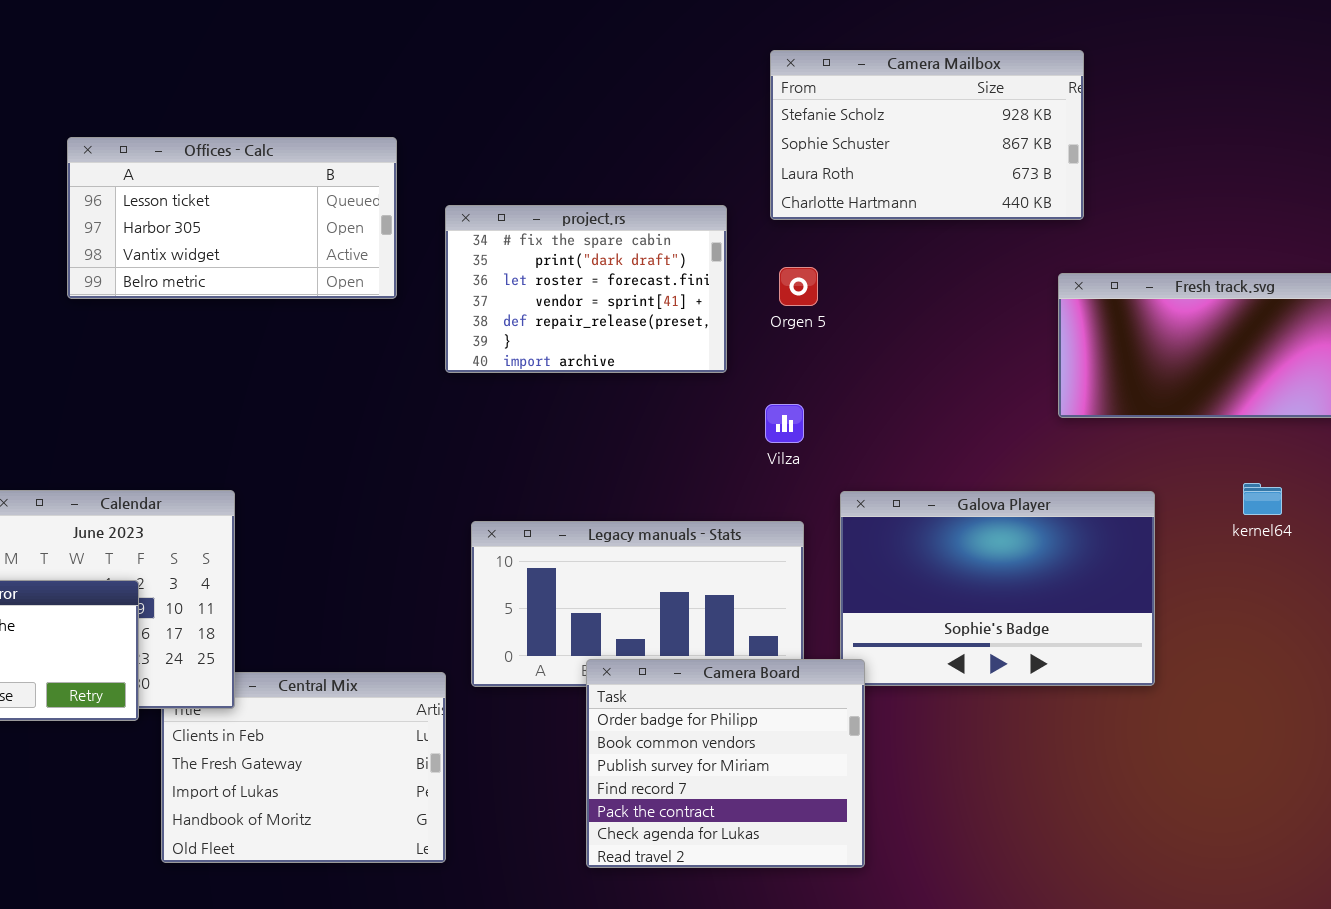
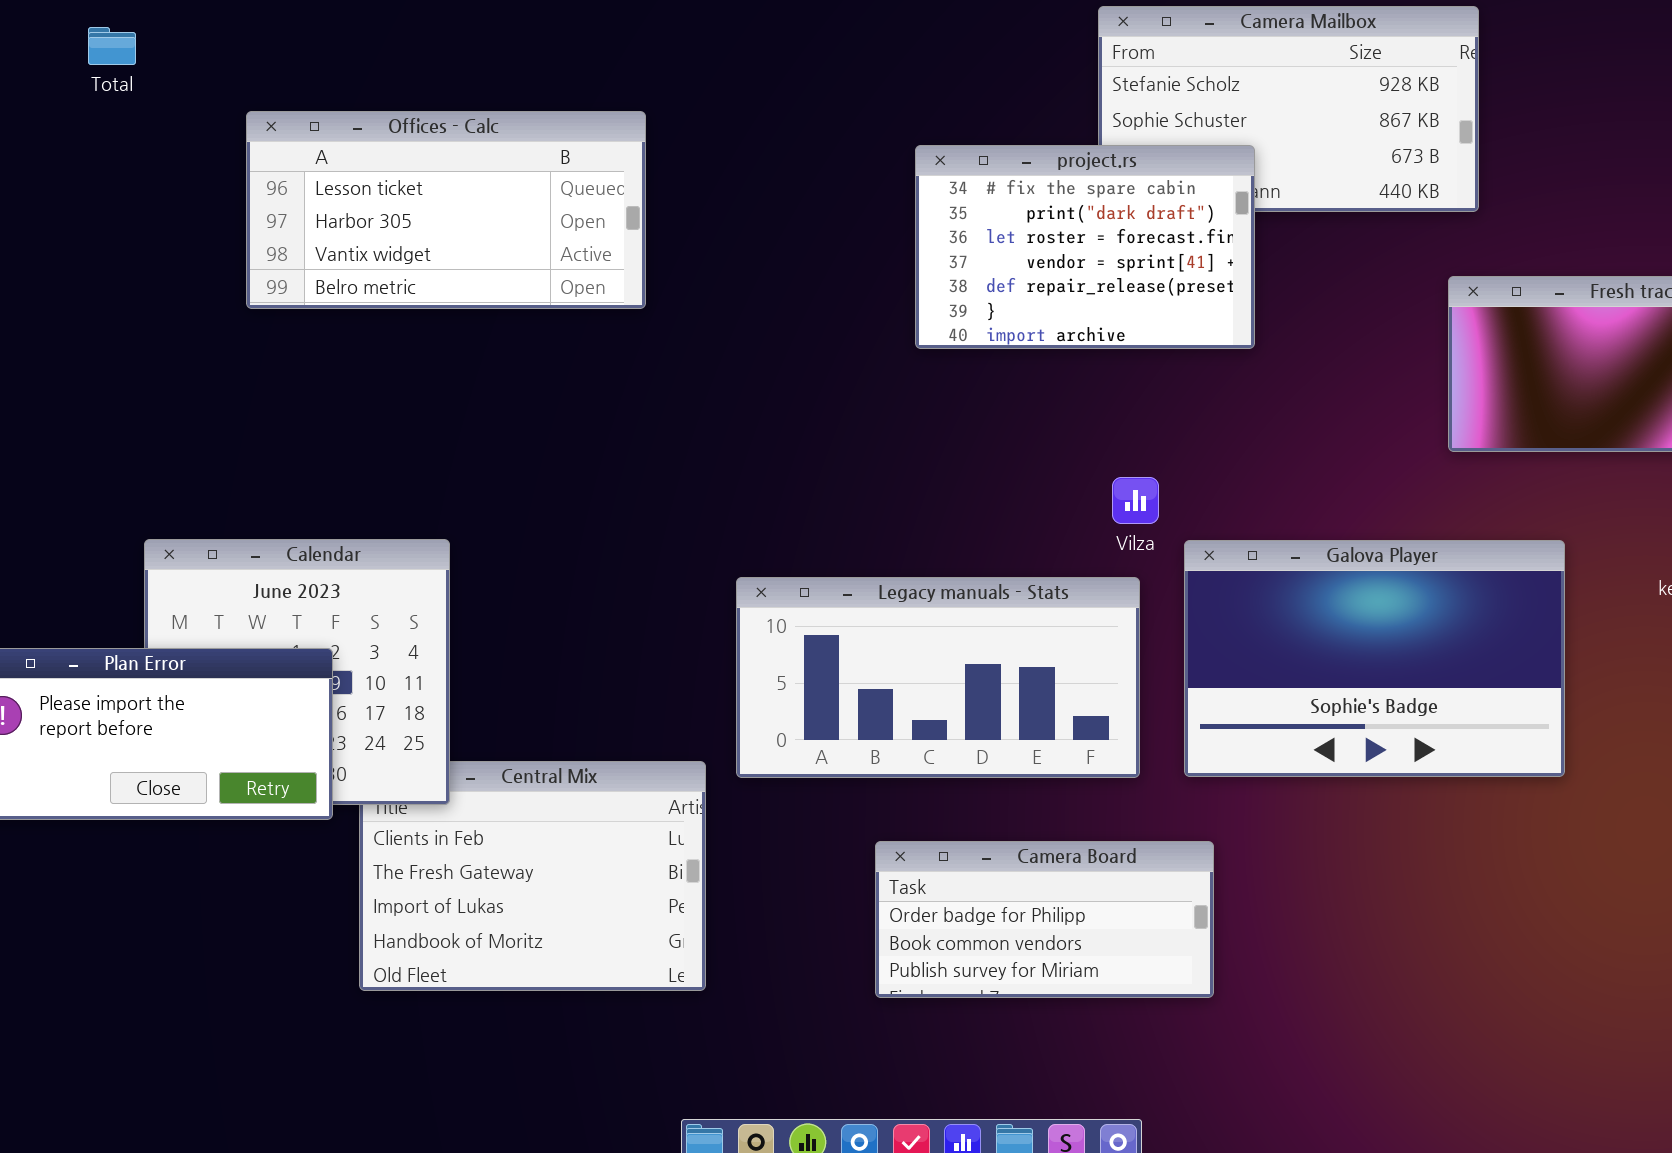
project.rs: [445,205,727,373] -> [915,145,1255,349], moved
Vilza: [765,404,804,443] -> [1112,477,1159,524], moved
Camera Board: [586,659,865,868] -> [875,841,1214,998], resized

